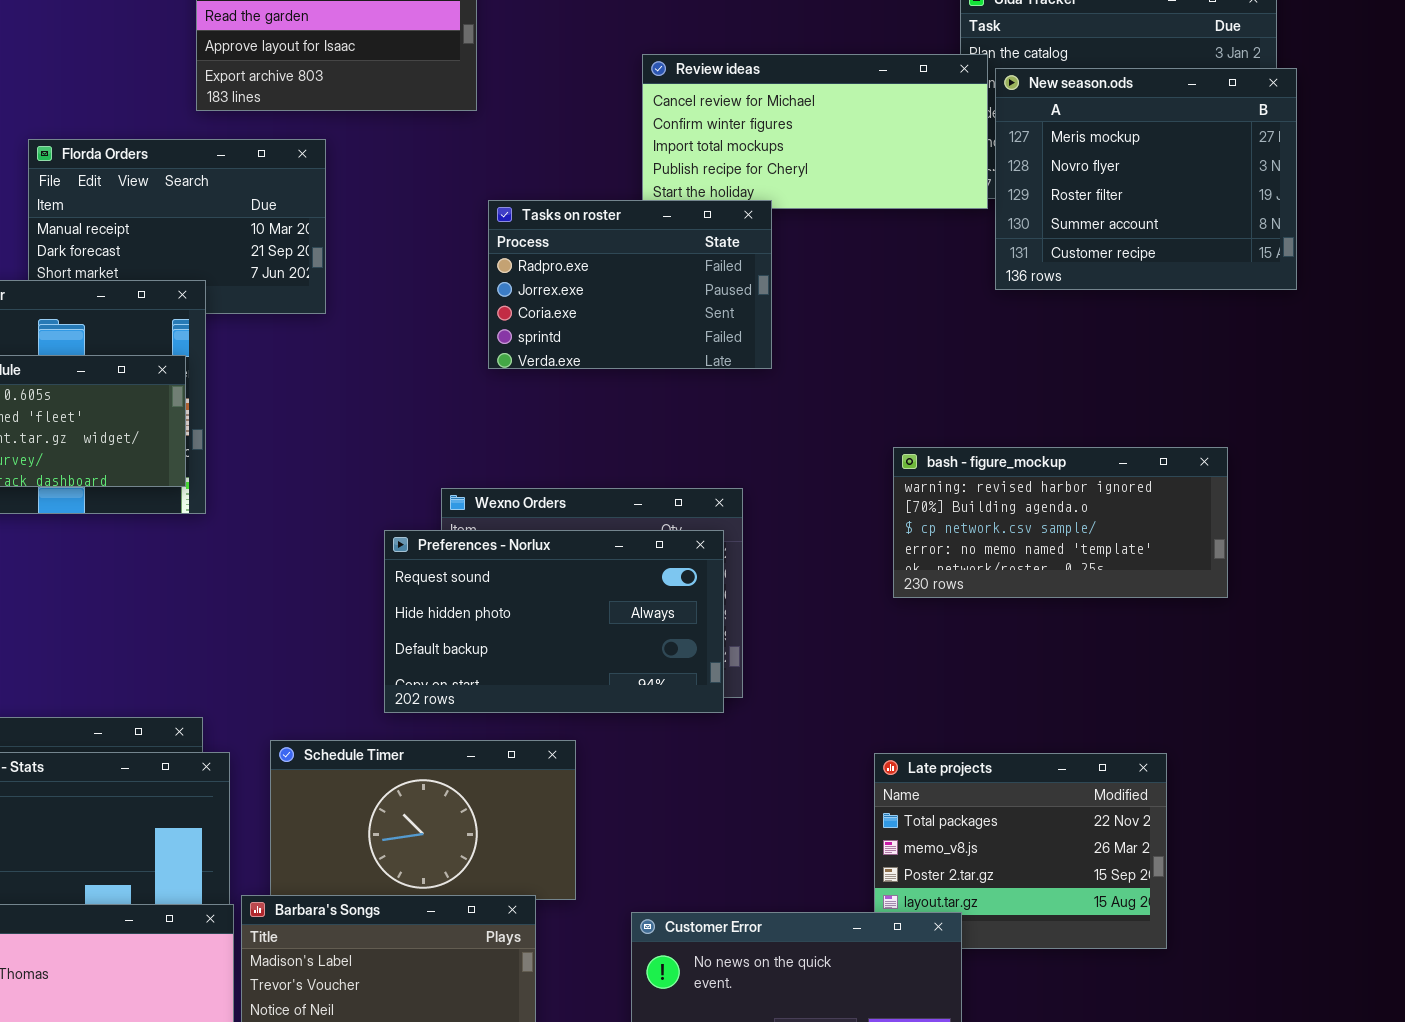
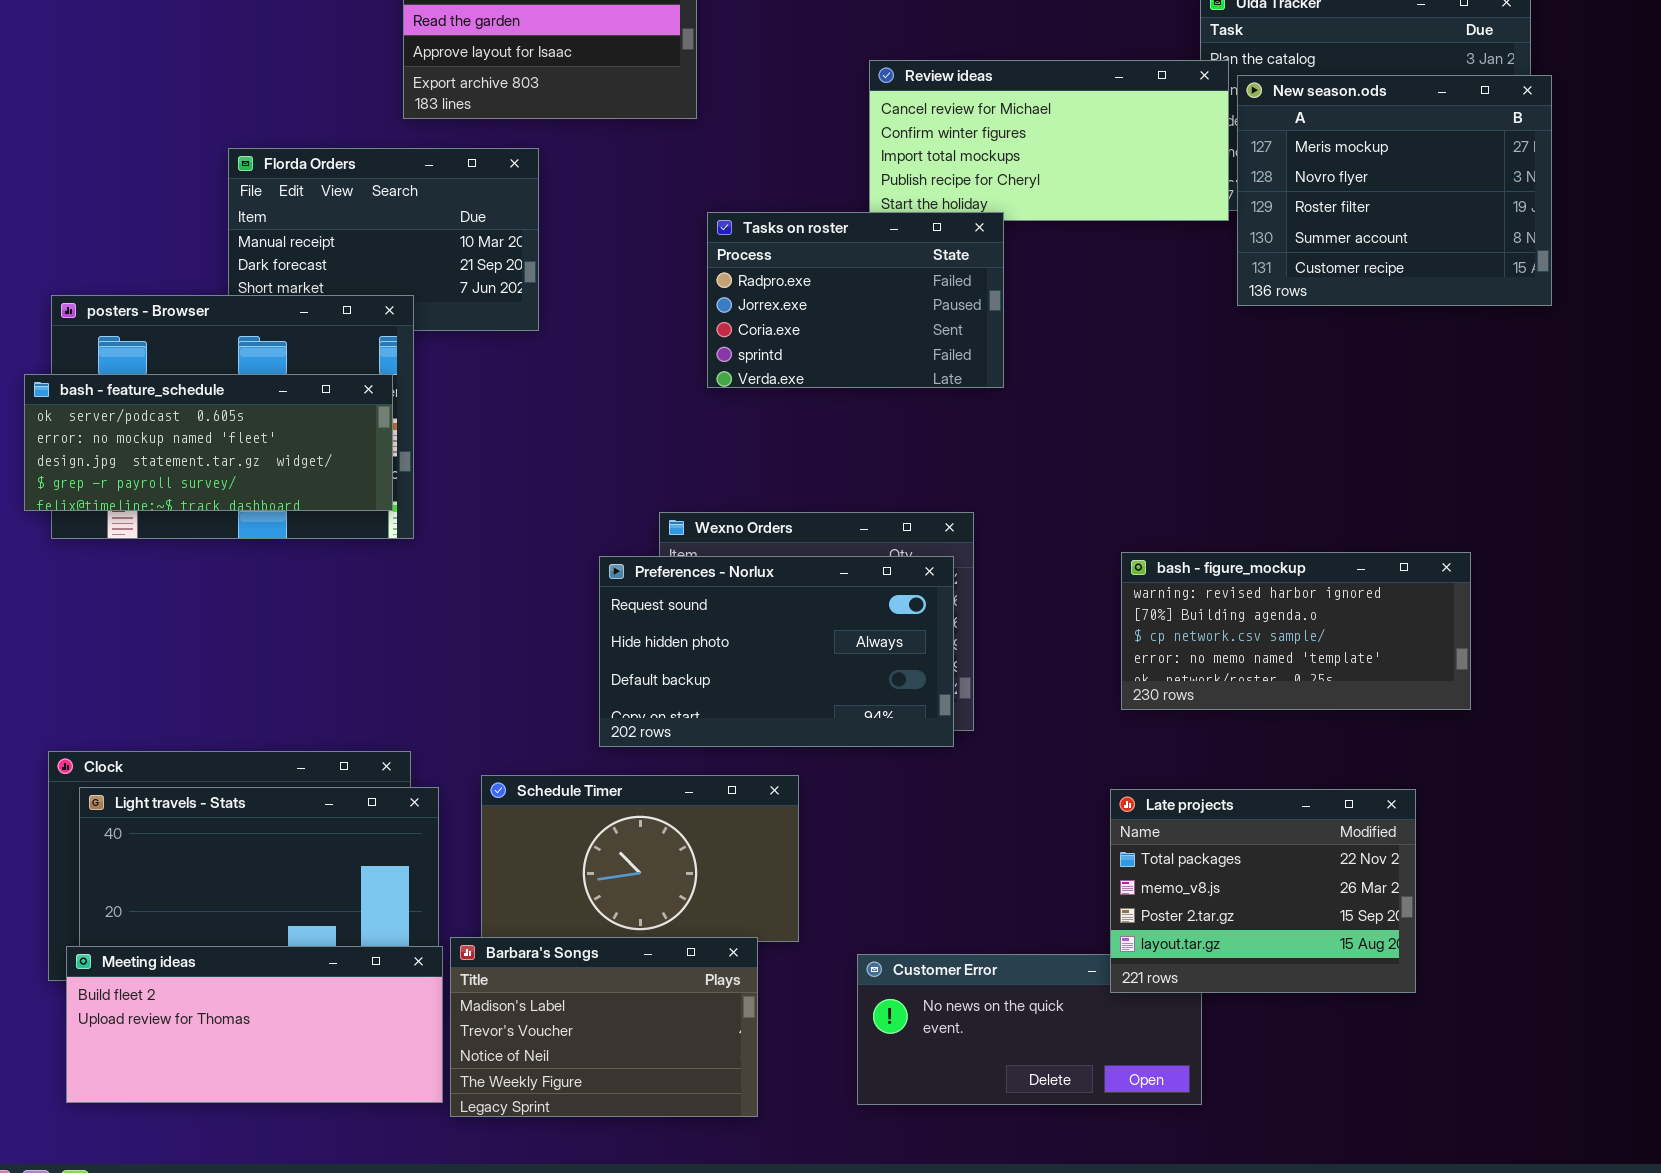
bash - figure_mockup: [893,447,1228,598] -> [1121,552,1471,710], moved
Late projects: [874,753,1167,949] -> [1110,789,1416,993], raised

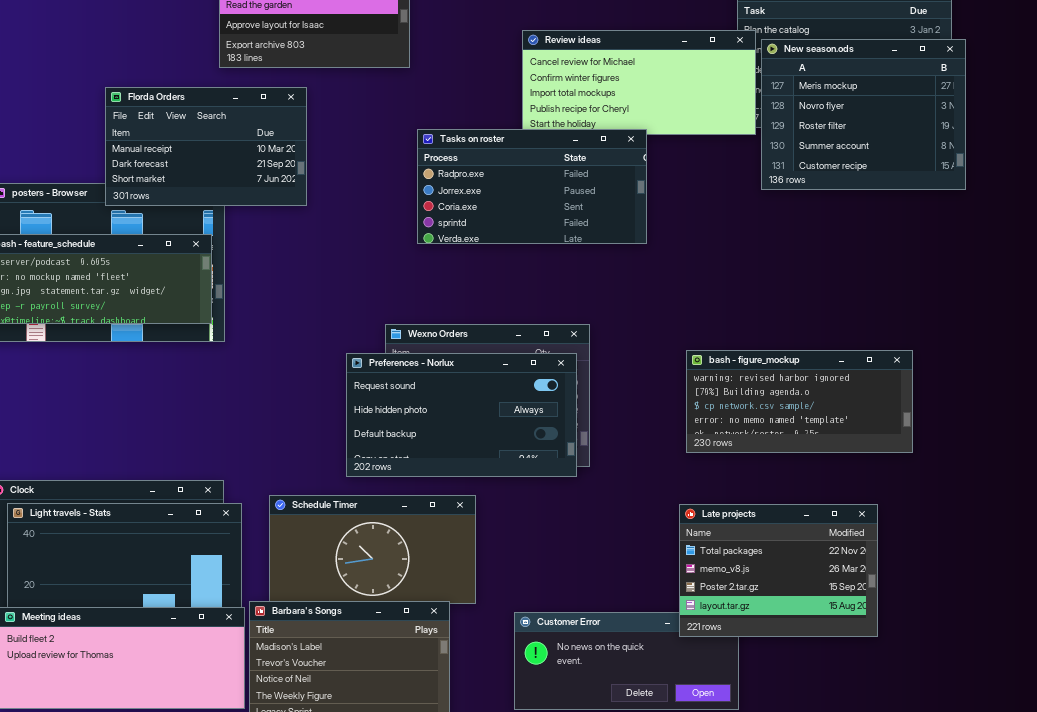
Florda Orders: [228,148,539,331] -> [105,87,307,206], raised
Tasks on roster: [707,212,1004,388] -> [417,129,647,244], resized

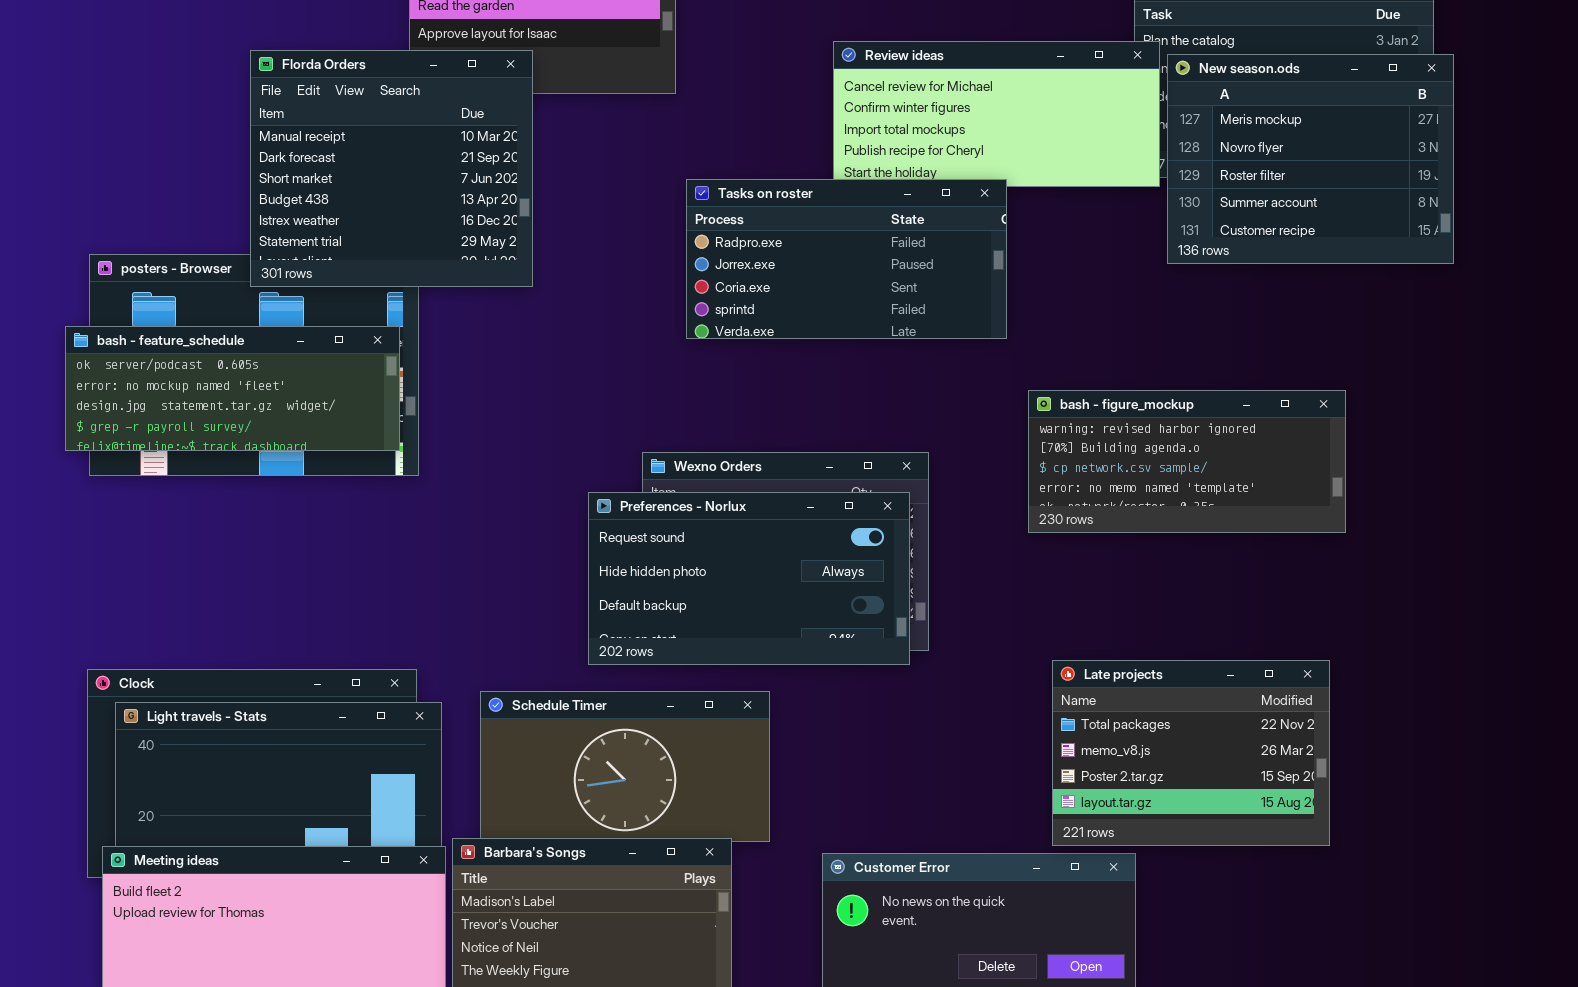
Florda Orders: [105,87,307,206] -> [250,50,533,287], resized
bash - figure_mockup: [686,350,913,453] -> [1028,390,1346,533], moved
Late projects: [679,504,878,637] -> [1052,660,1330,846], moved

